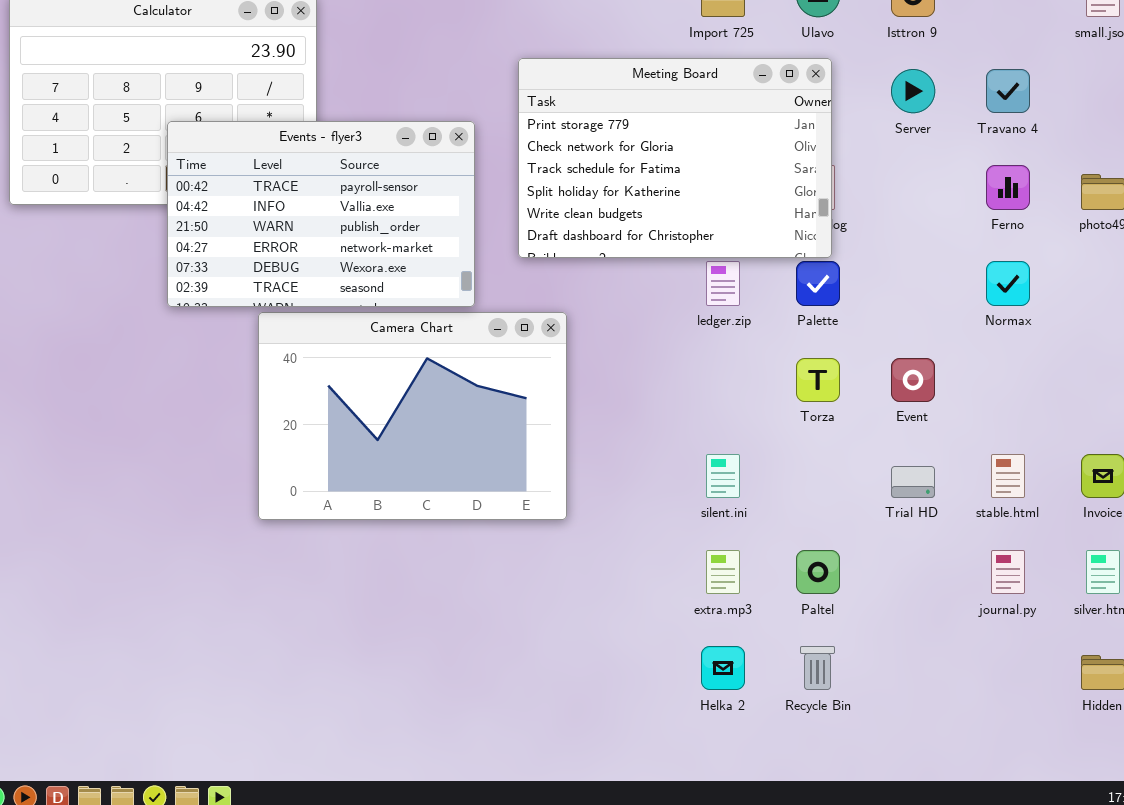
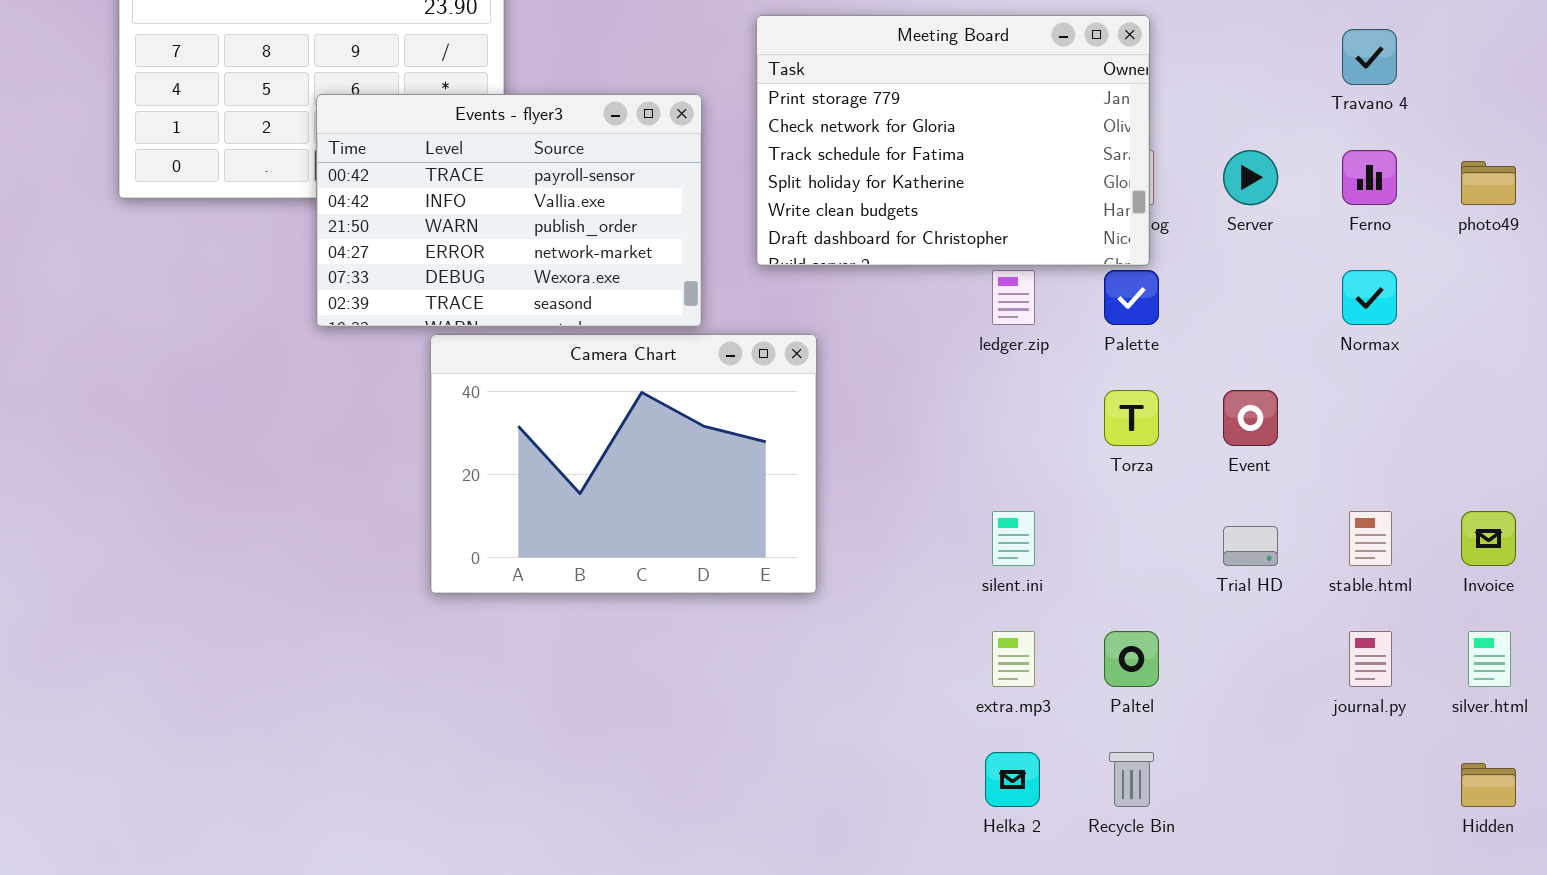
Server: [891,69,935,113] -> [1223,150,1278,205], moved

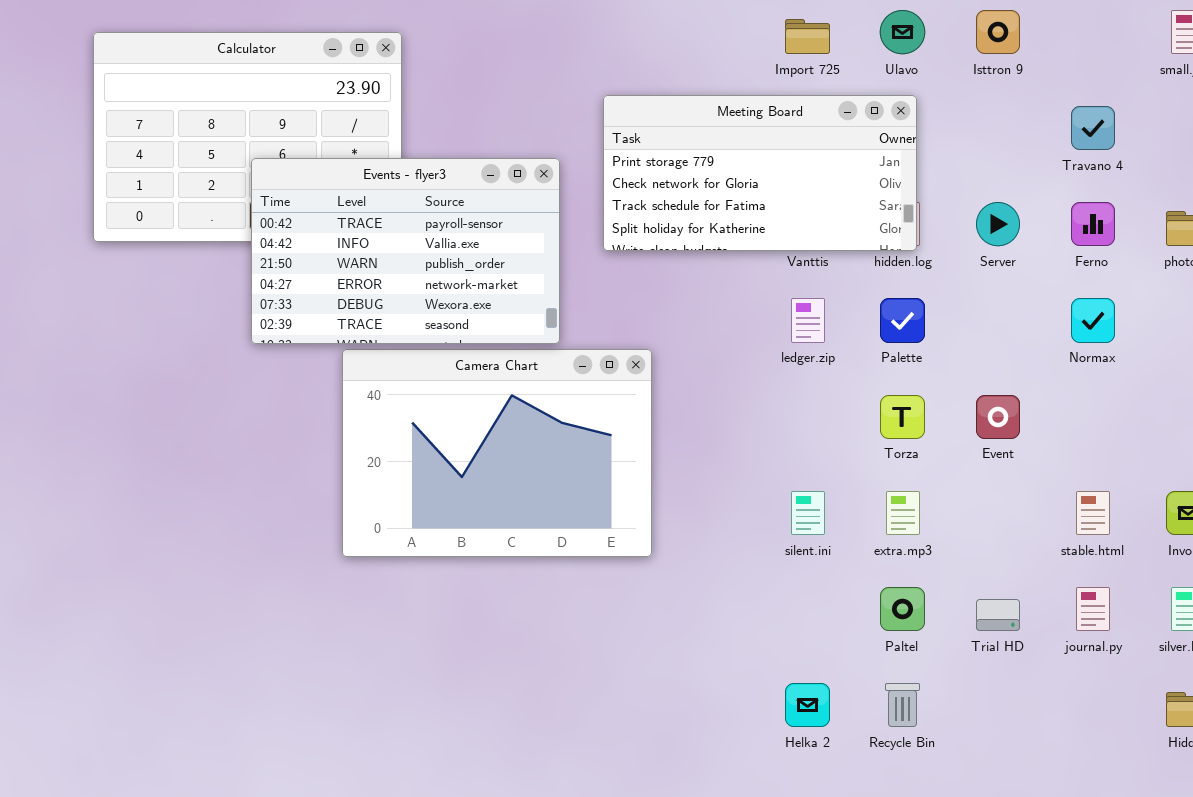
Meeting Board: [756,15,1150,266] -> [603,95,917,251], resized
Trial HD: [1223,526,1278,566] -> [976,599,1020,631], moved
extra.mp3: [992,631,1035,687] -> [886,491,920,535], moved

